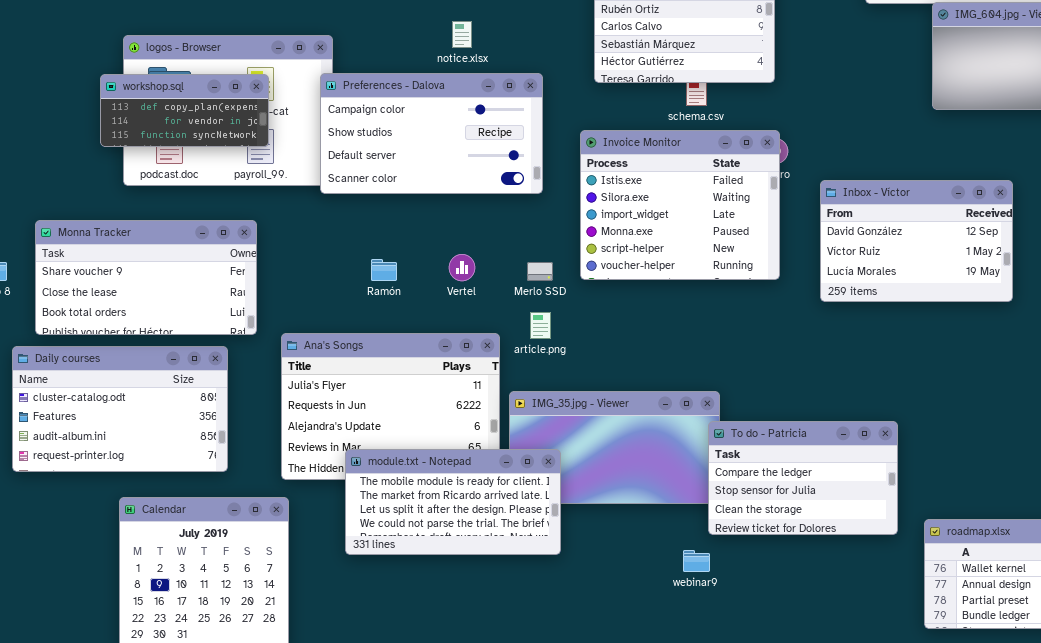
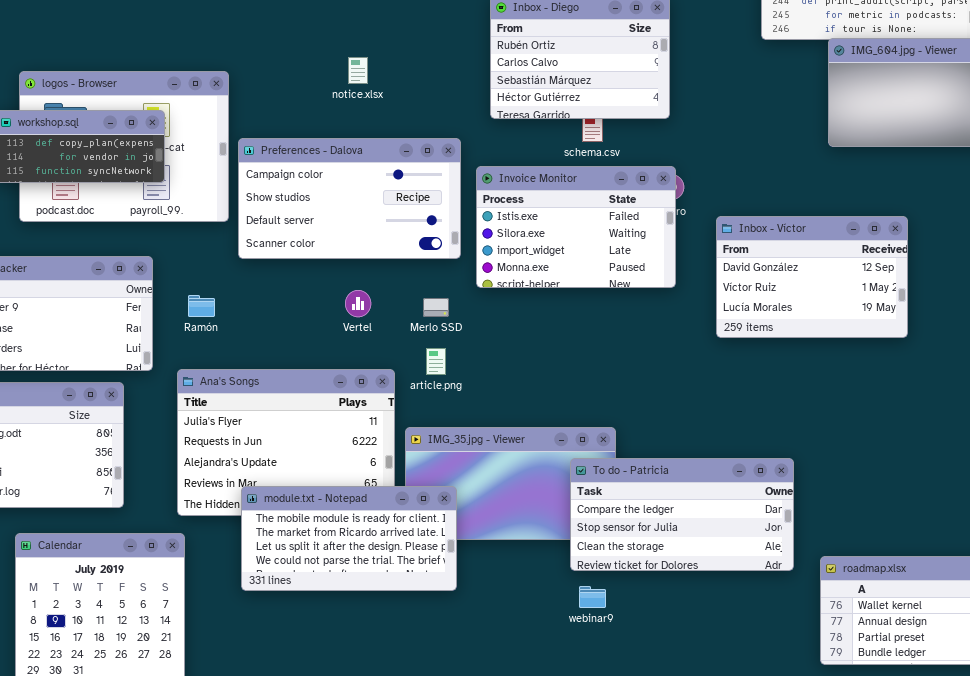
Preferences - Dalova: [320,73,543,194] -> [238,138,461,259], moved
Invoice Monitor: [580,130,780,280] -> [476,166,676,288], resized
Ramón: [371,259,397,281] -> [188,295,215,317], moved
To do - Patricia: [708,421,898,535] -> [570,458,794,571], resized

